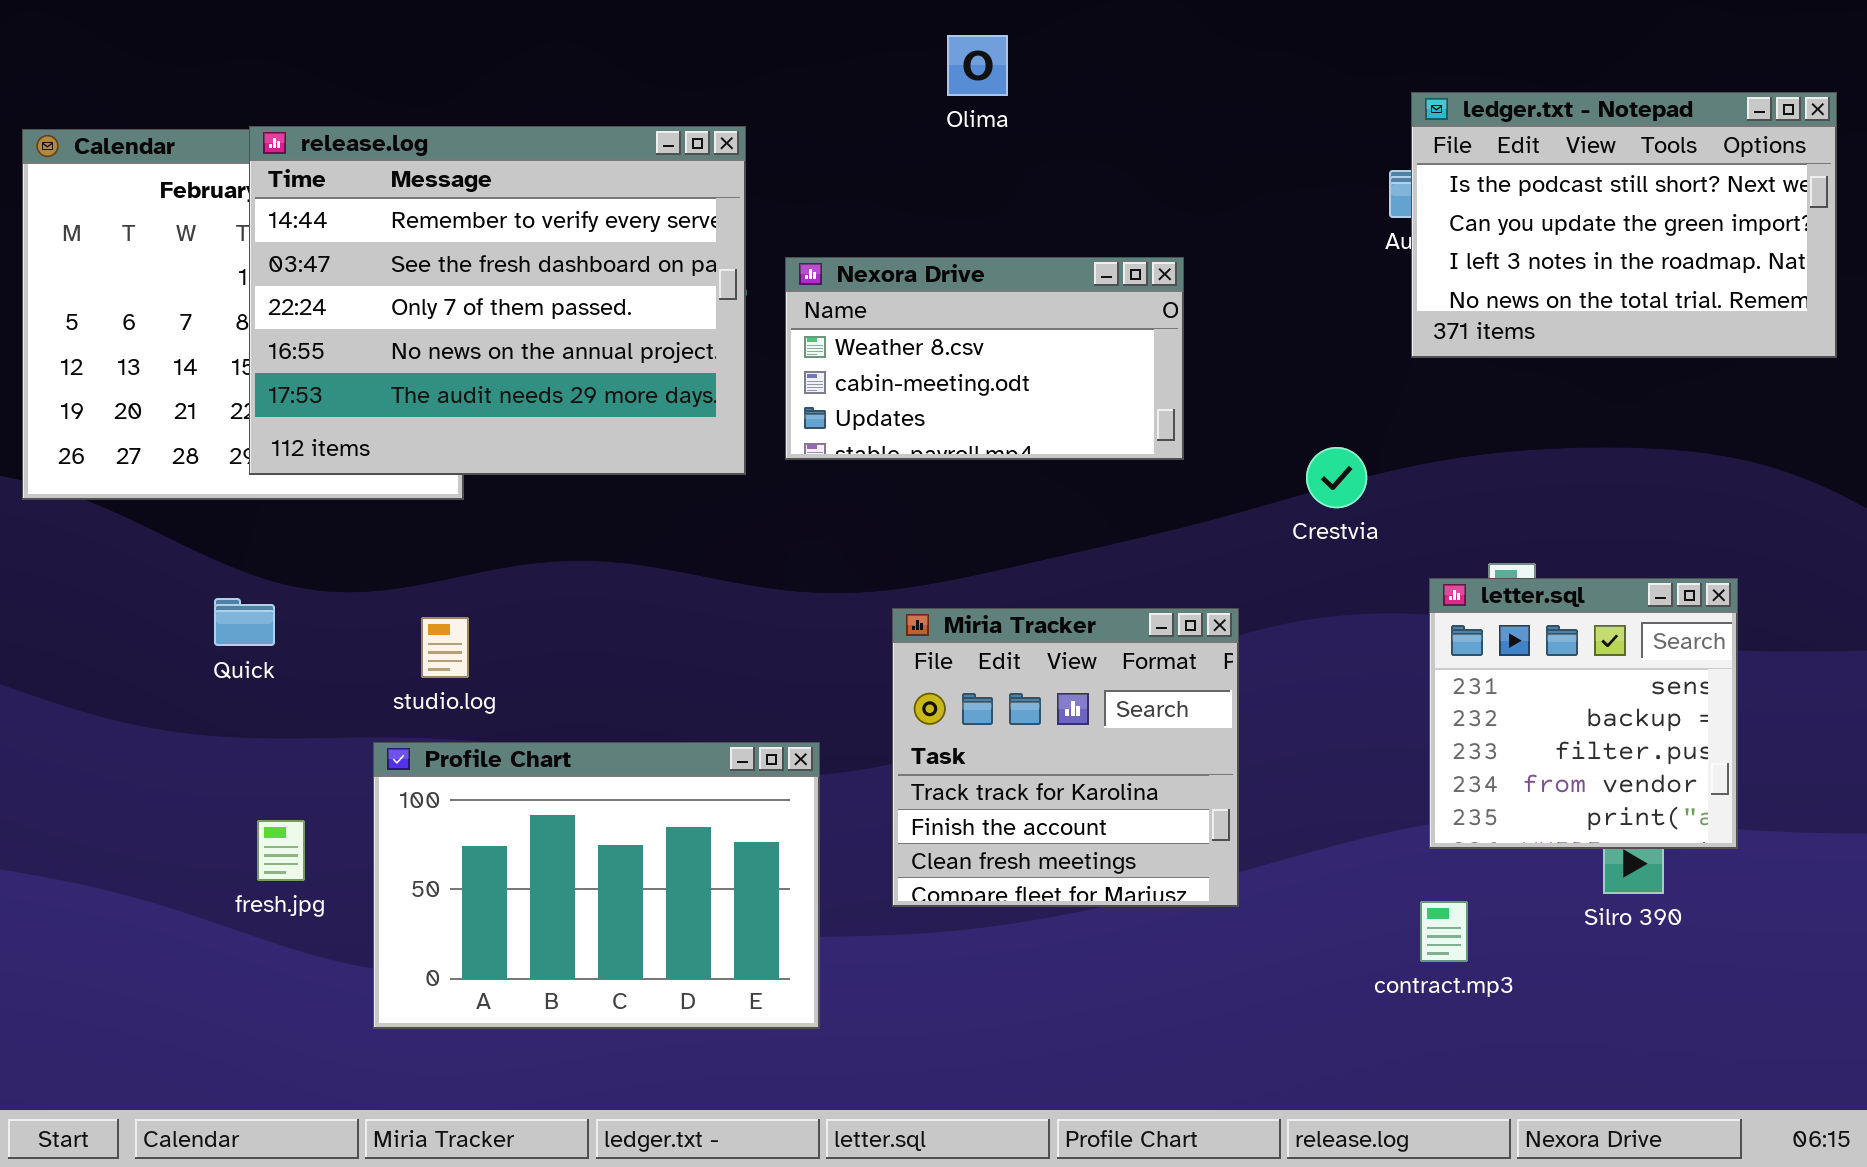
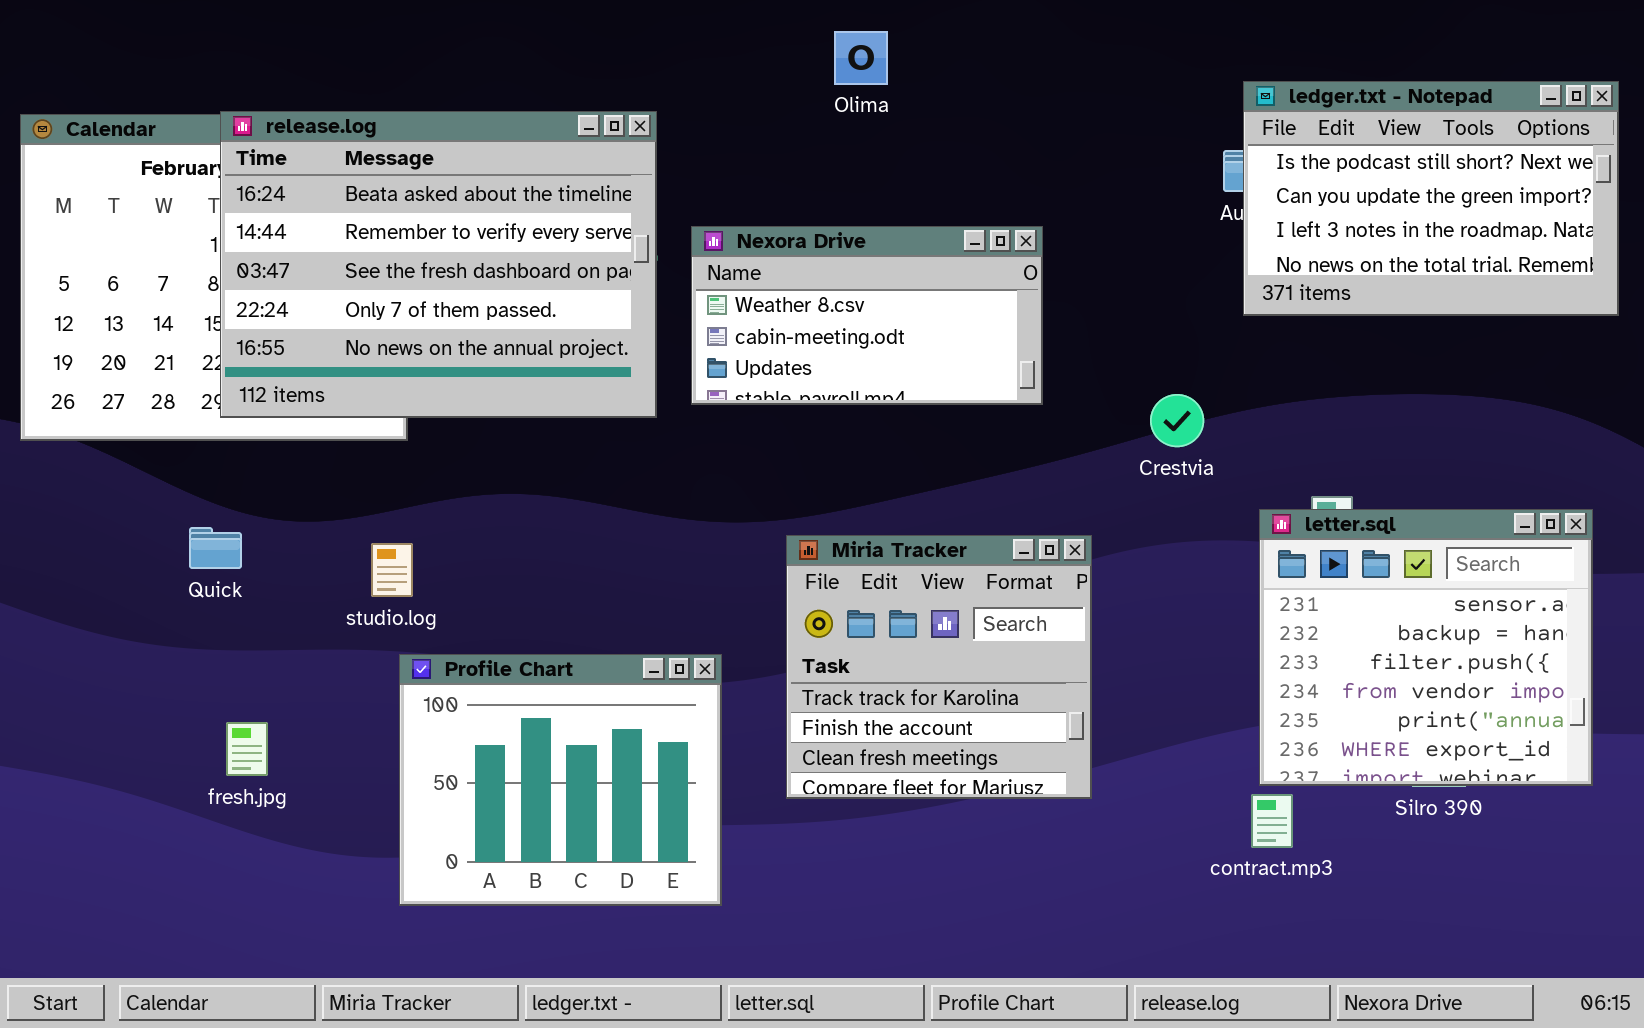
release.log: [249,126,746,475] -> [220,111,657,418], scrolled up 1 row
letter.sql: [1429,578,1738,849] -> [1259,509,1593,786], resized
Profile Chart: [373,742,820,1029] -> [399,654,722,906], resized

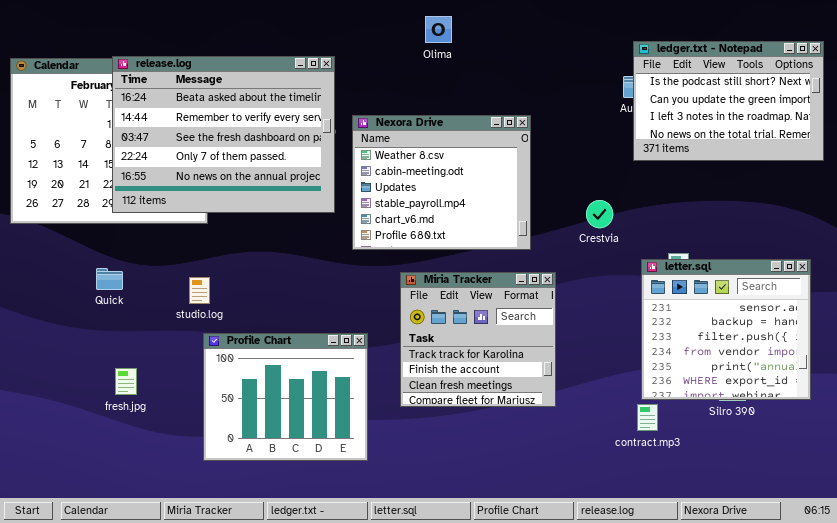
Nexora Drive: [691,226,1043,405] -> [352,115,531,250], resized

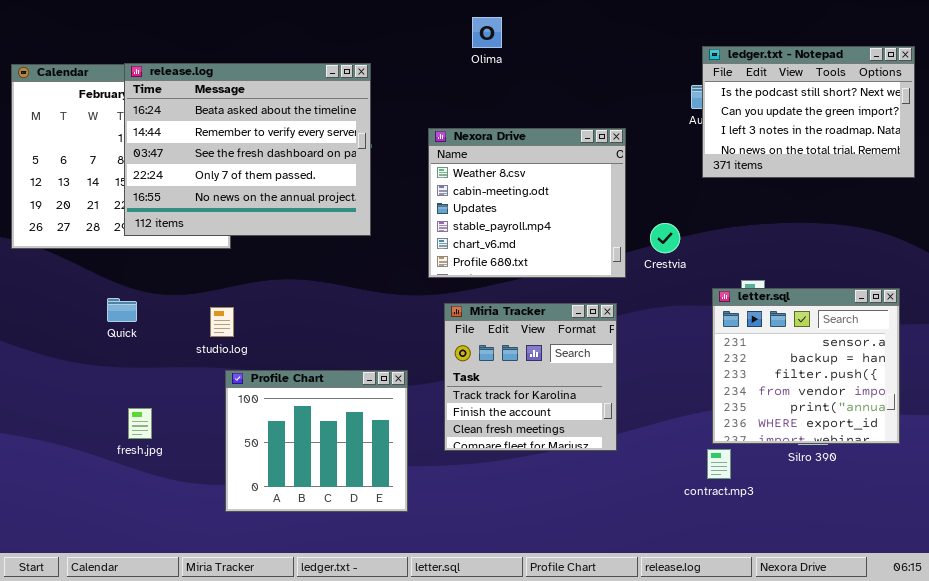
Nexora Drive: [352,115,531,250] -> [428,128,626,278], moved

